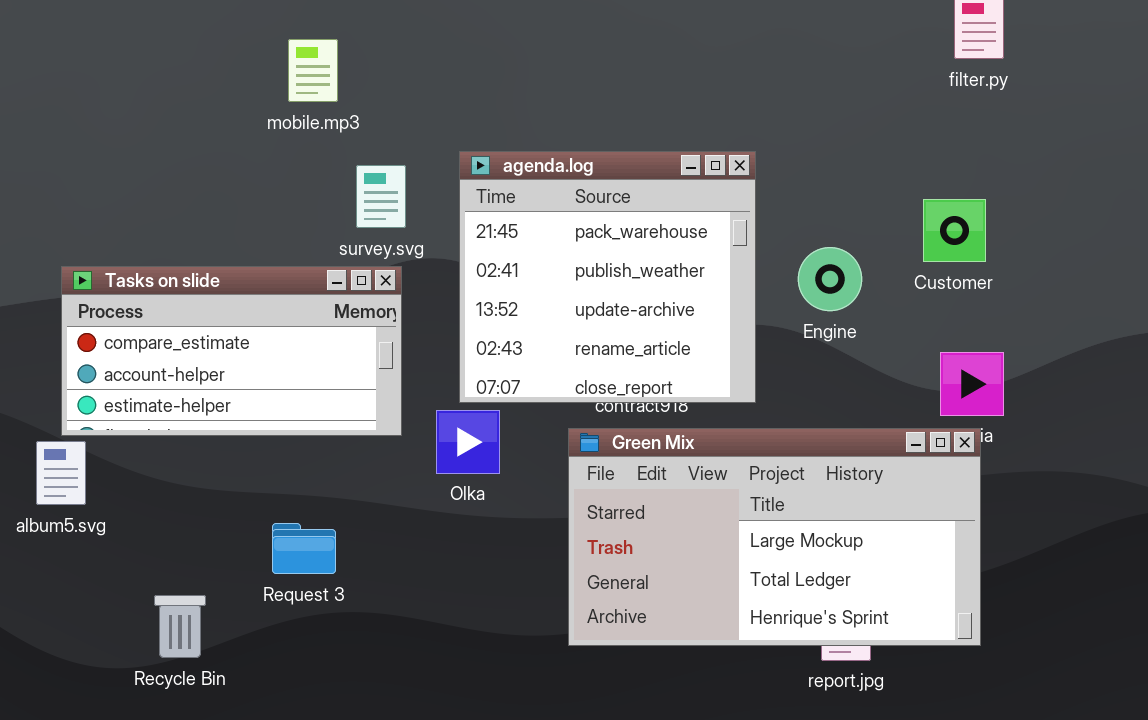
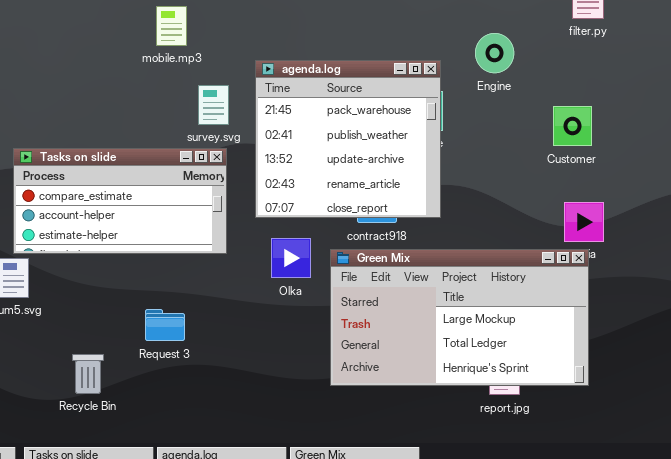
agenda.log: [459,151,756,403] -> [255,60,441,218], moved
Engine: [798,247,862,311] -> [475,33,514,73], moved
Olka: [436,410,500,474] -> [271,238,311,278], moved

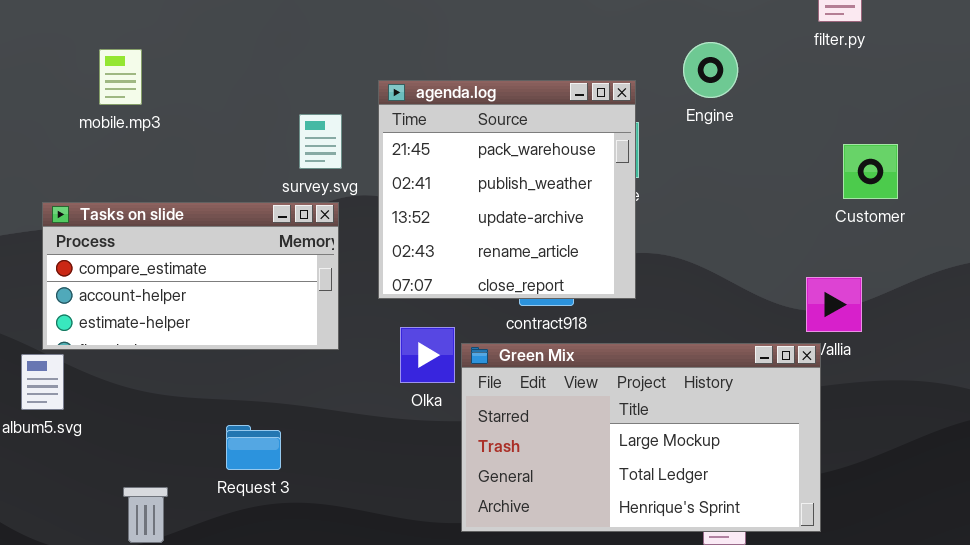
mobile.mp3: [156,6,187,46] -> [99,49,142,105], moved
Customer: [553,106,592,146] -> [843,144,898,199], moved
Green Mix: [330,249,589,386] -> [461,343,821,532], moved

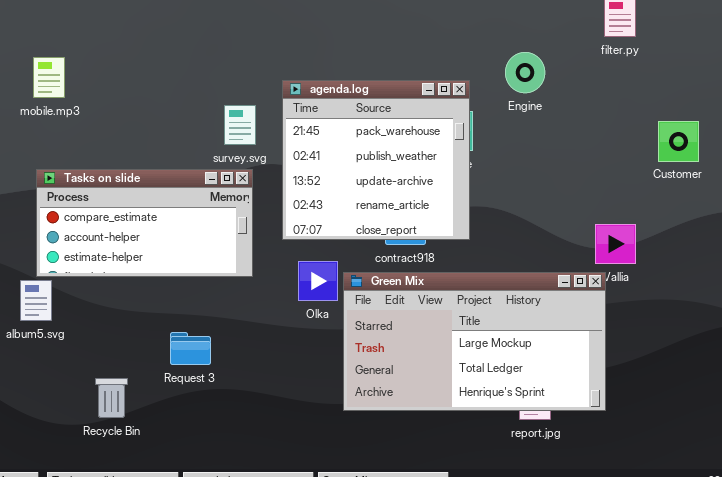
mobile.mp3: [99,49,142,105] -> [33,57,65,98], moved
Customer: [843,144,898,199] -> [658,121,699,162], moved

